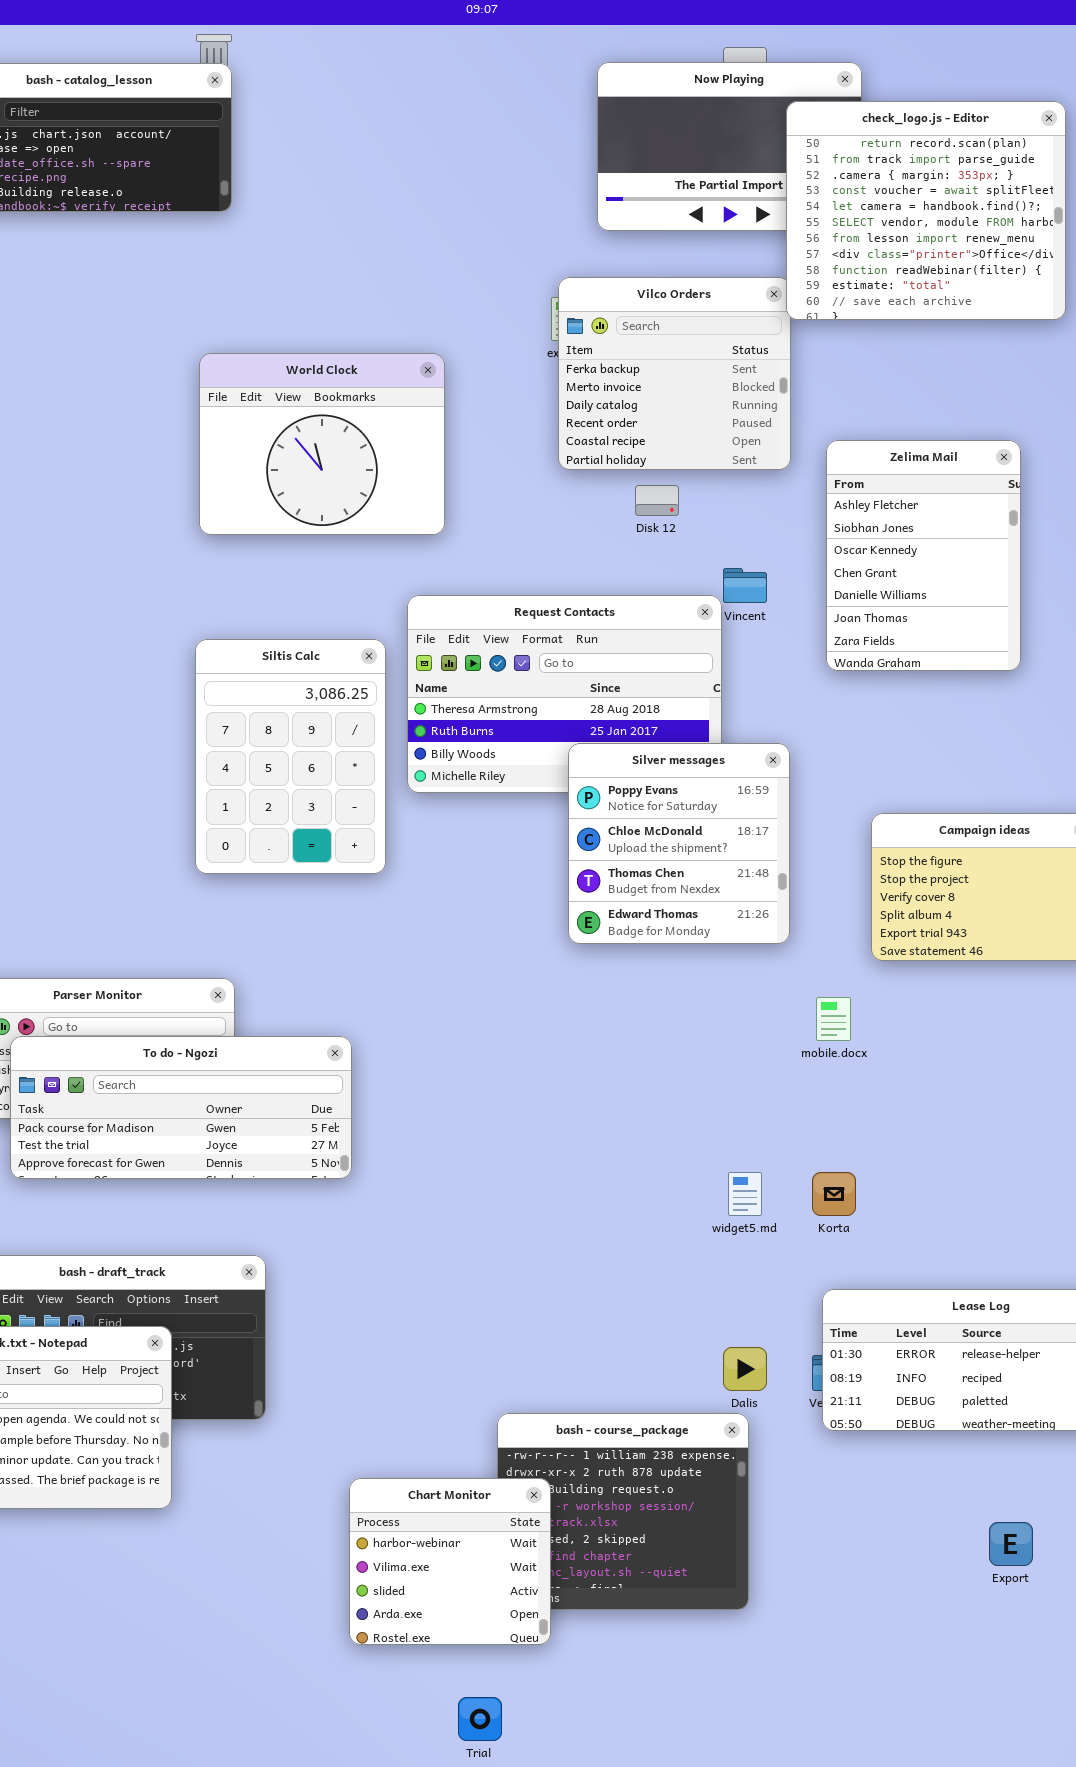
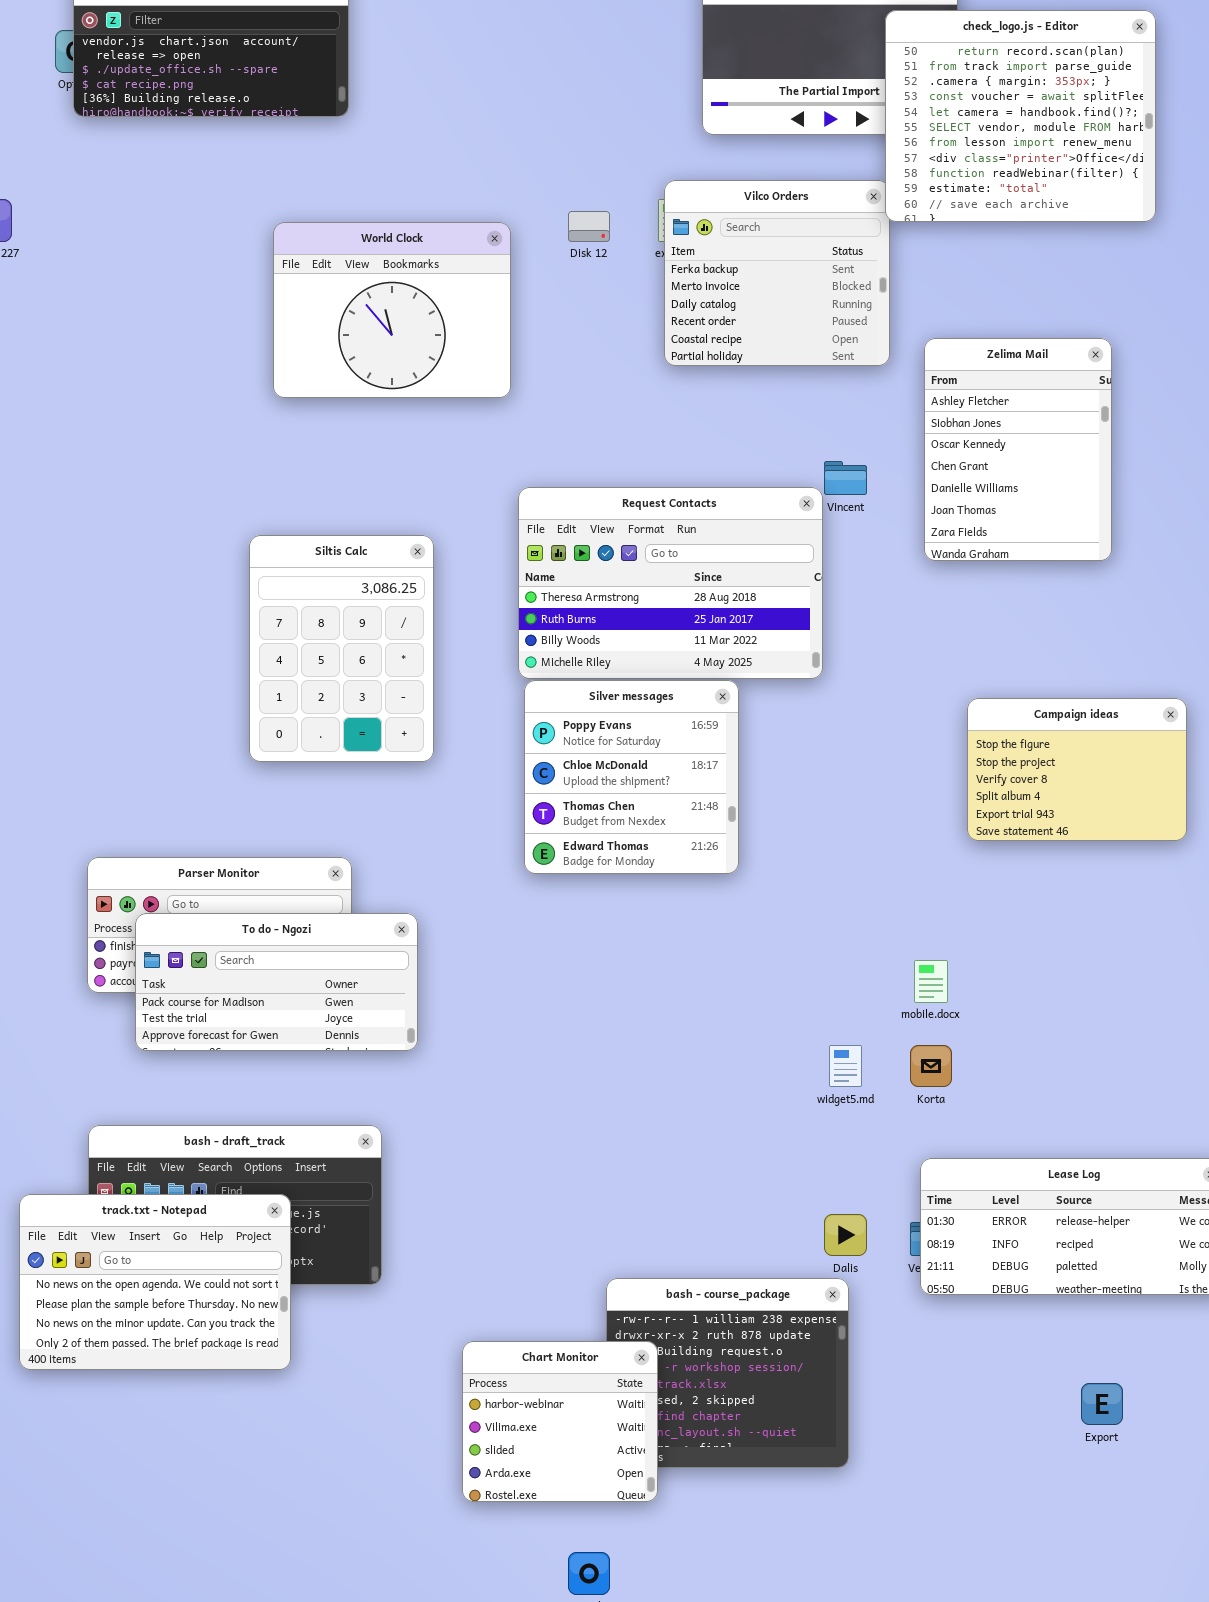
World Clock: [199,353,445,535] -> [273,222,511,398], moved
Disk 12: [635,485,679,516] -> [568,211,610,242], moved
Siltis Calc: [195,639,386,874] -> [249,535,434,762], moved
Silver messages: [568,743,790,944] -> [524,680,739,874], moved
mobile.docx: [816,997,851,1041] -> [914,960,948,1003], moved
To do - Ngozi: [10,1036,352,1179] -> [135,913,418,1051], resized

